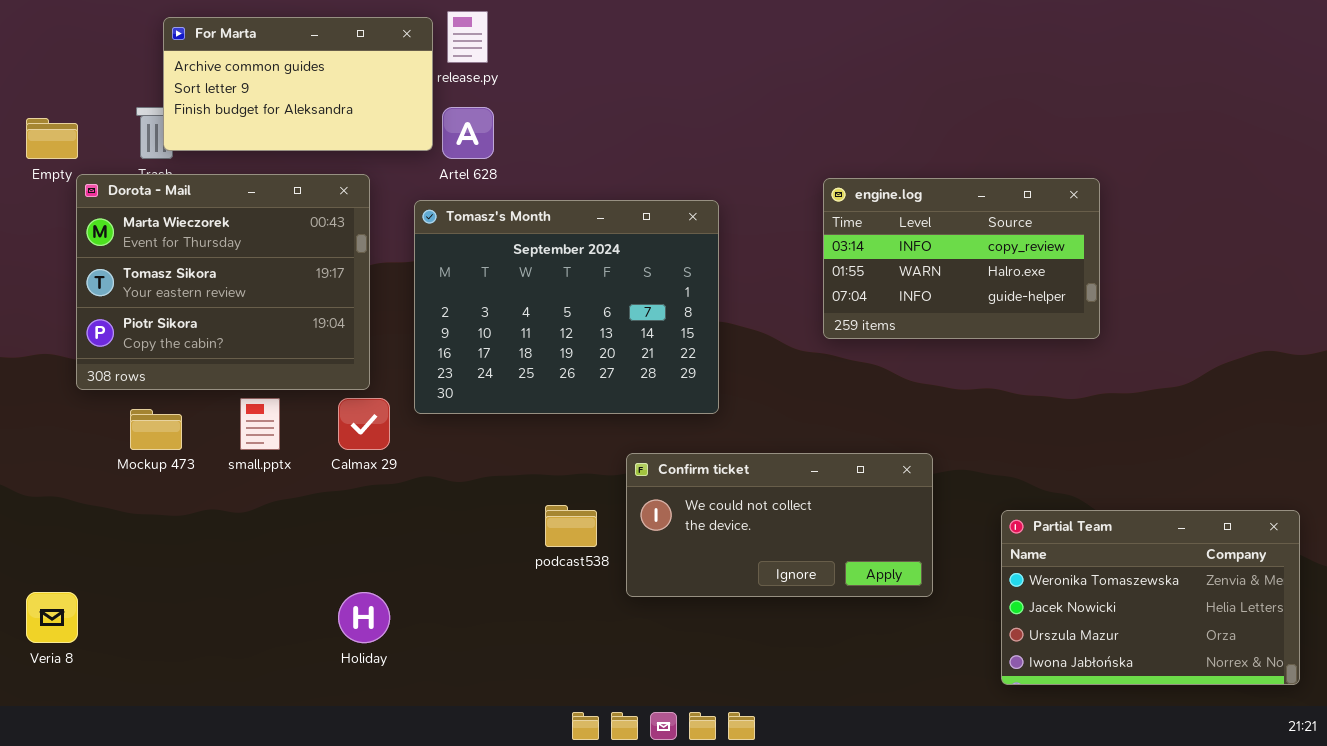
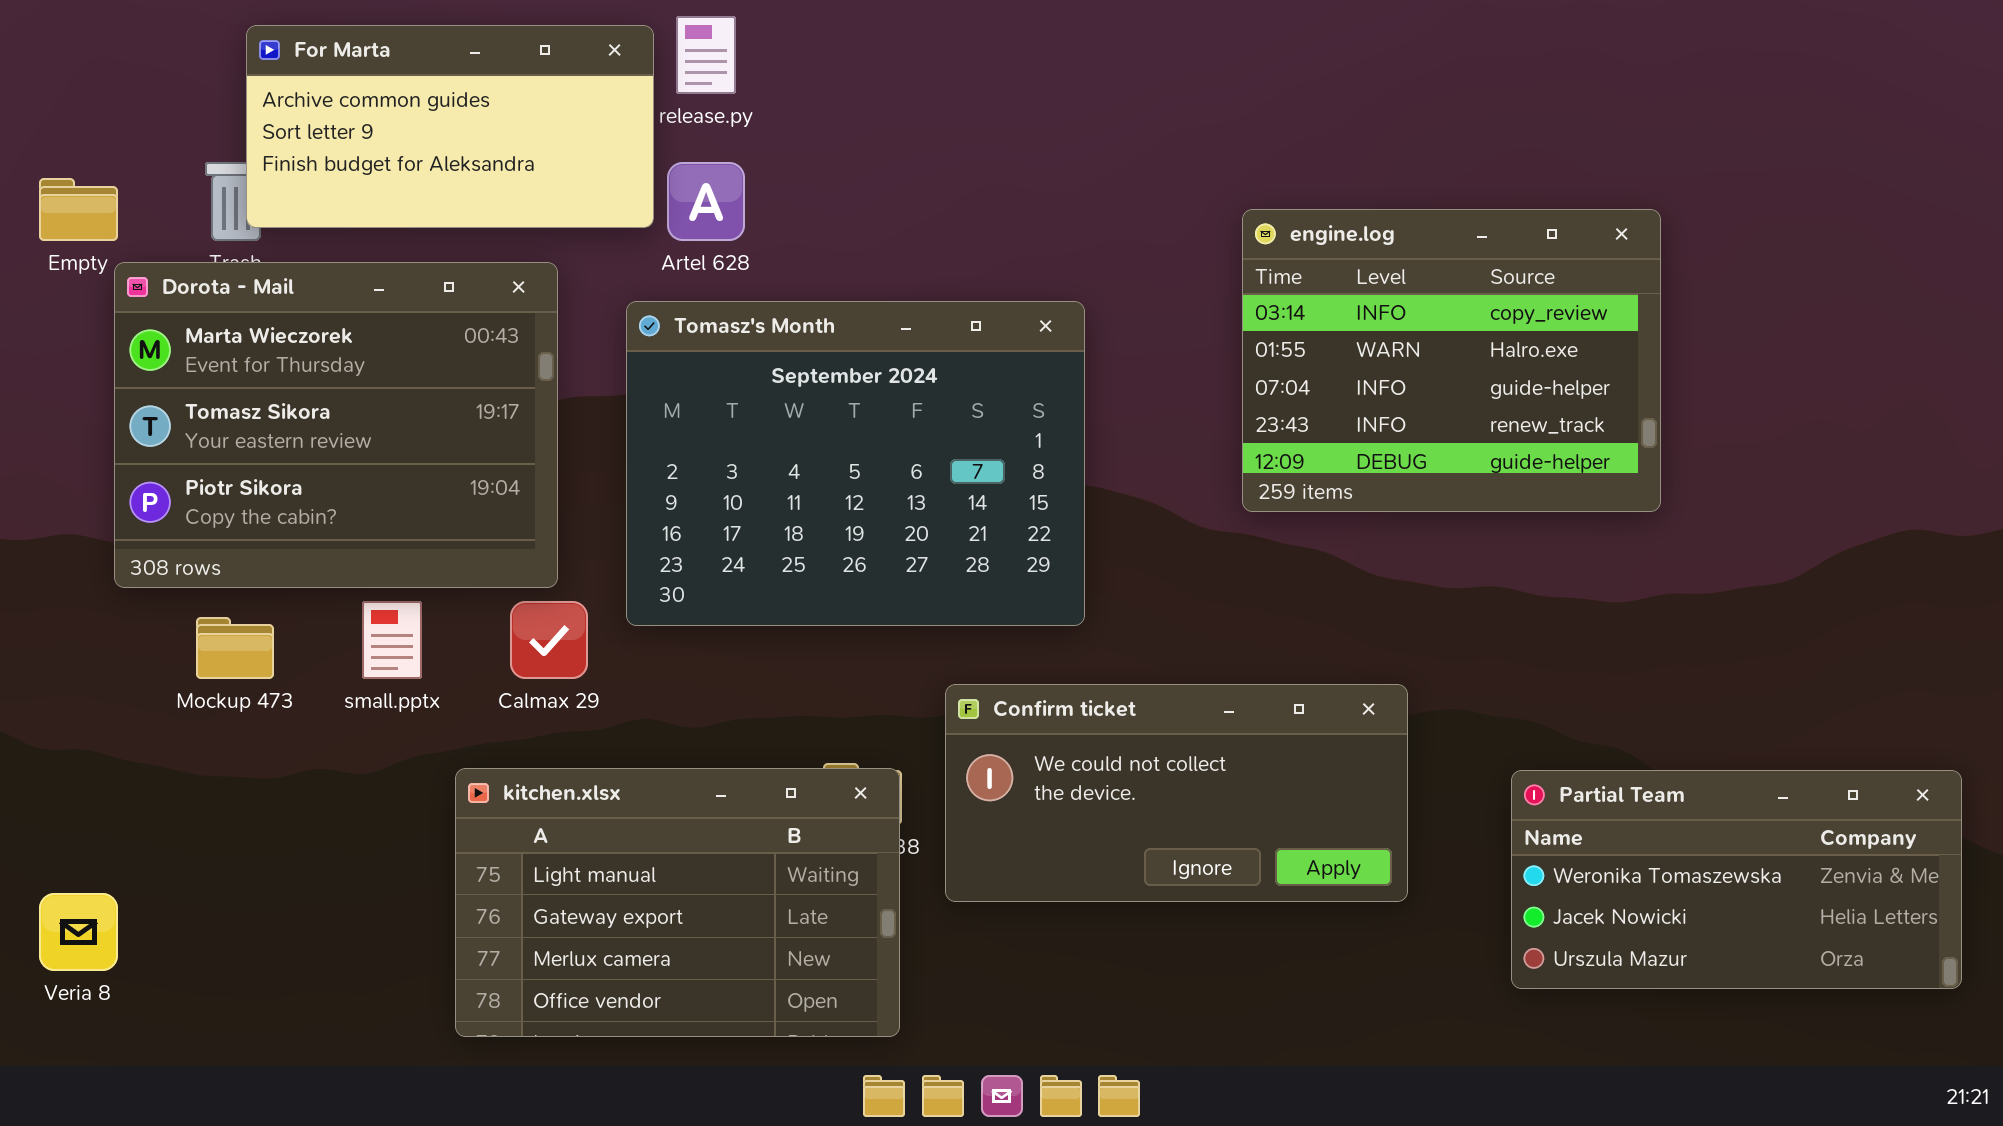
engine.log: [823,178,1100,339] -> [1242,209,1661,512], resized
kitchen.xlsx: none -> [455,768,900,1037], opened
Partial Team: [1001,510,1300,685] -> [1511,770,1962,989], resized

